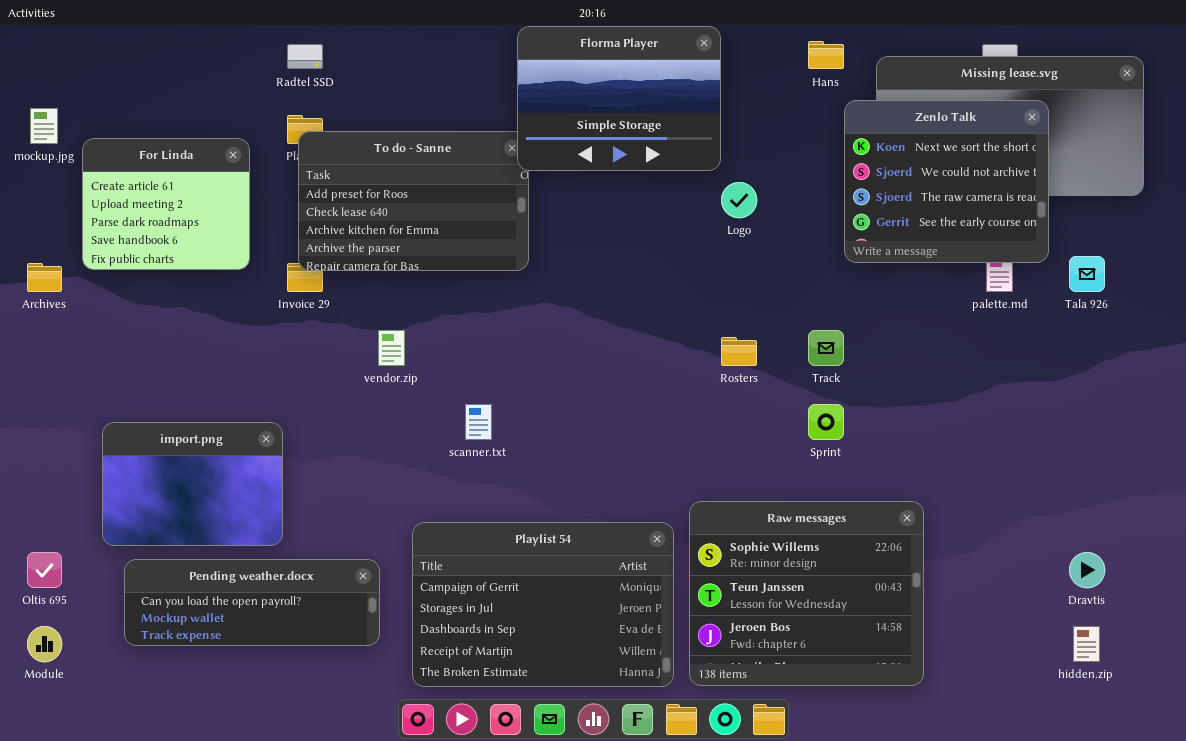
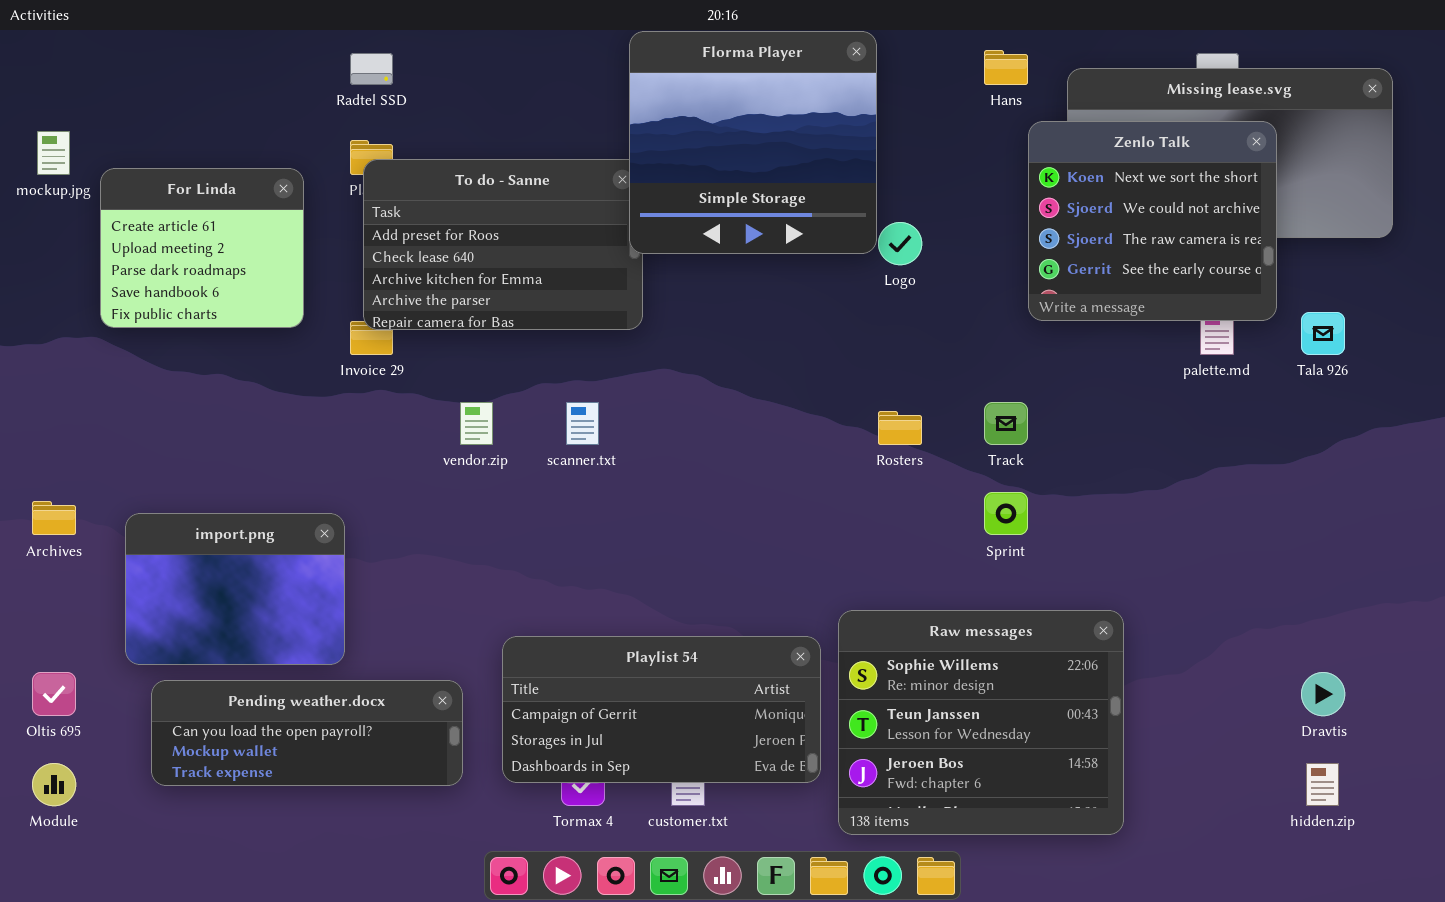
Florma Player: [517,26,721,171] -> [629,31,877,254], resized
Archives: [27,263,62,292] -> [32,501,76,535], moved
scanner.txt: [465,404,492,440] -> [566,402,599,445], moved
Playlist 54: [412,522,674,687] -> [502,636,821,783], resized

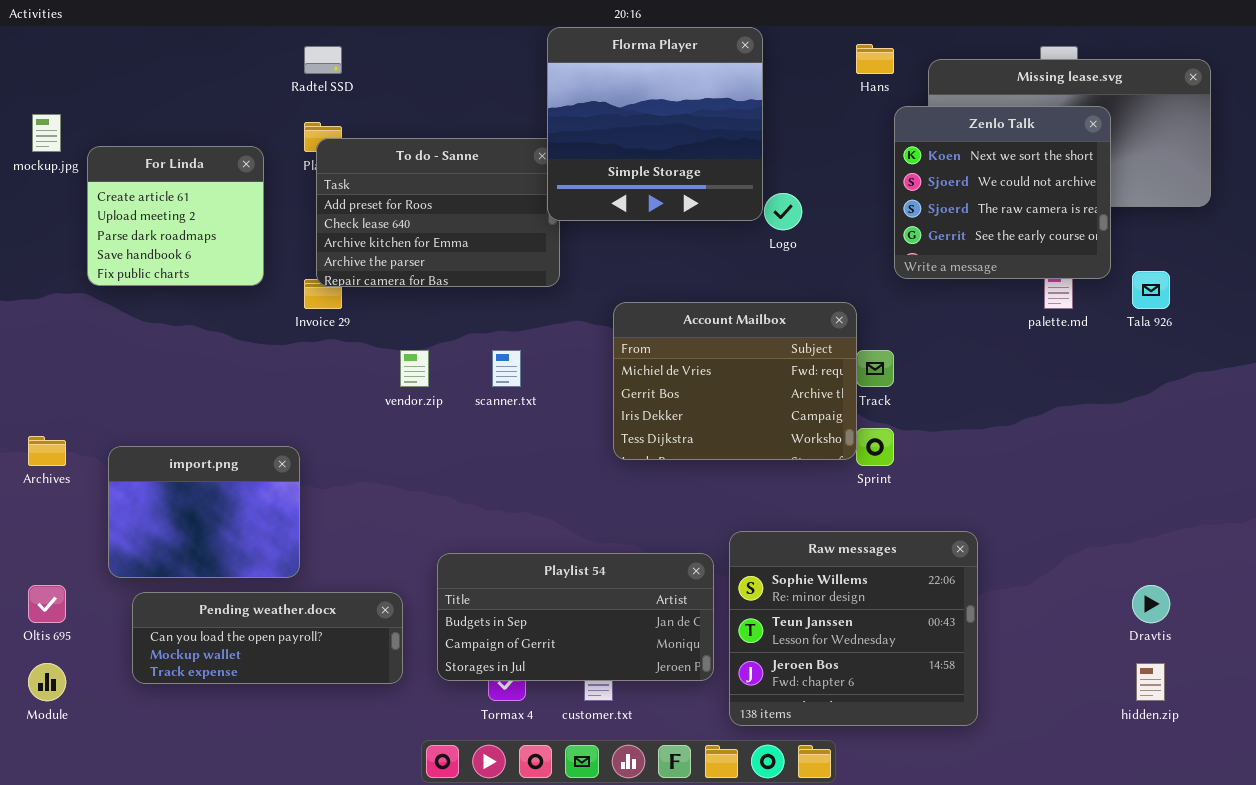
Account Mailbox: none -> [613,302,857,460], opened
Playlist 54: [502,636,821,783] -> [437,553,714,681], scrolled up 1 row

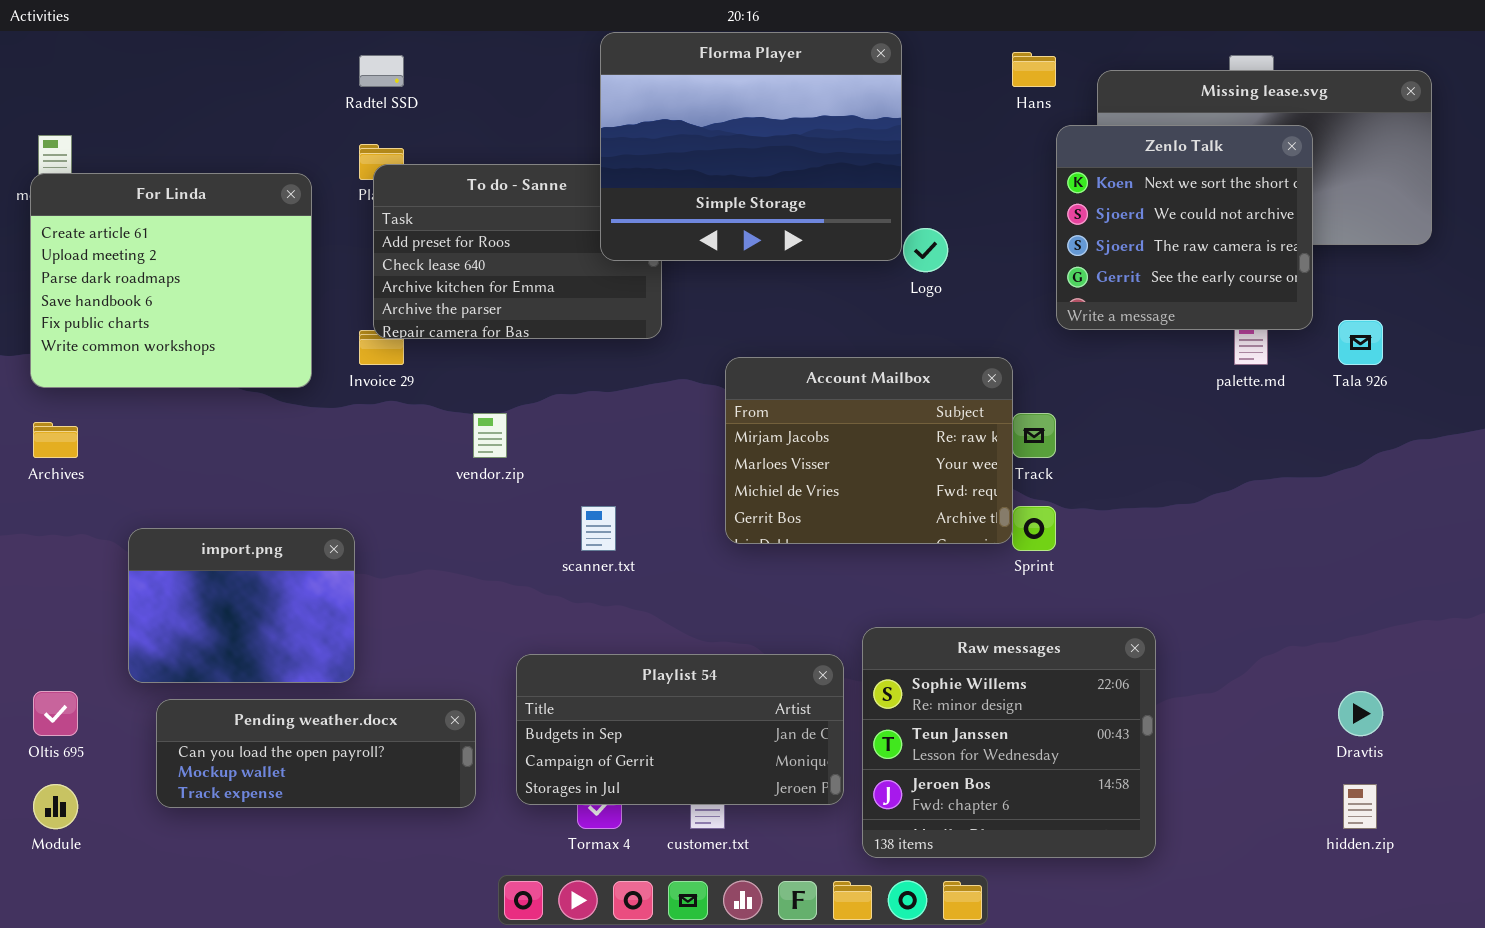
Florma Player: [547,27,763,221] -> [600,32,902,261], resized
For Linda: [87,146,264,286] -> [30,173,312,388], resized
Account Mailbox: [613,302,857,460] -> [725,357,1013,544], scrolled up 2 rows
scanner.txt: [492,350,521,387] -> [581,506,616,551], moved
Archives: [28,436,66,466] -> [33,422,78,458], moved

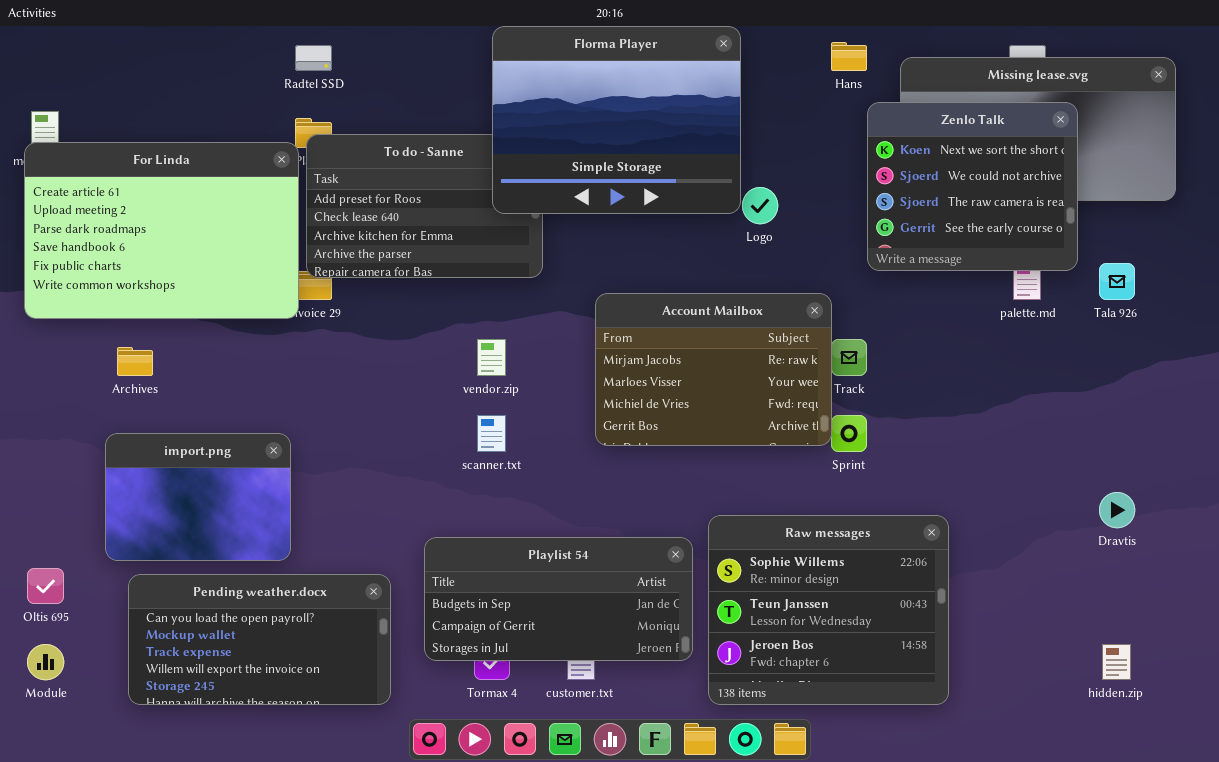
For Linda: [30,173,312,388] -> [24,142,299,319], resized
vendor.zip: [473,413,507,458] -> [477,339,506,376], moved
Archives: [33,422,78,458] -> [117,347,153,376], moved
Dravtis: [1338,691,1383,736] -> [1099,492,1135,528], moved
Pending weather.docx: [156,699,476,808] -> [128,574,391,705], resized

